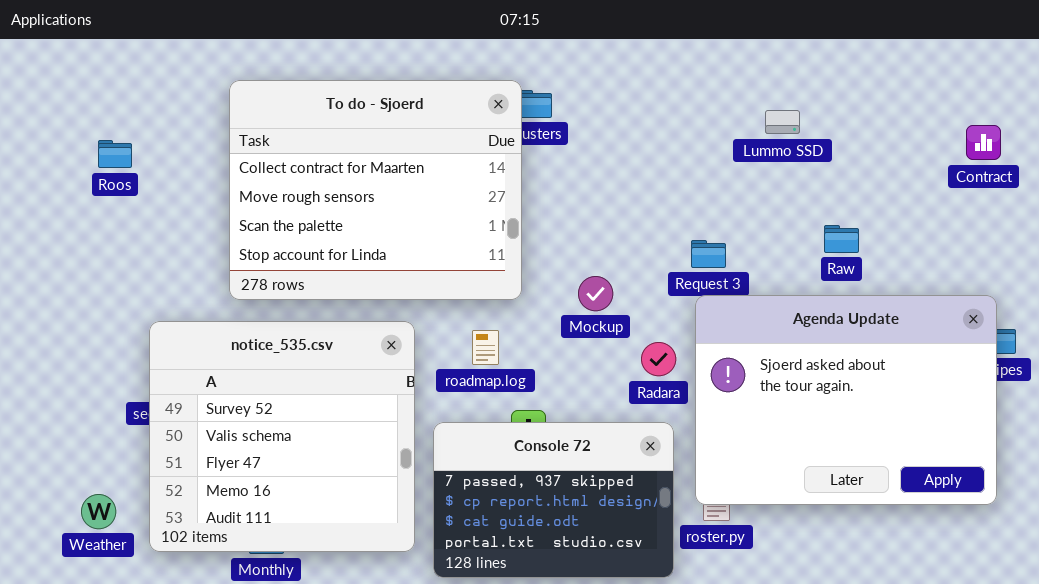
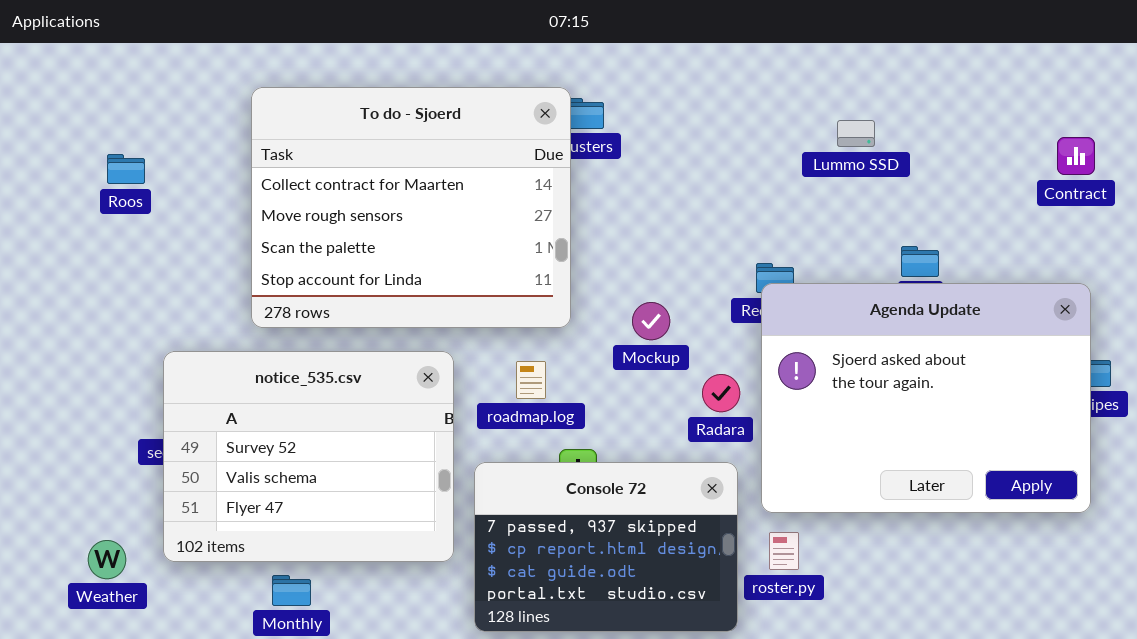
Agenda Update: [695,295,997,505] -> [761,283,1091,513], moved
notice_535.csv: [149,321,415,552] -> [163,351,454,562], resized

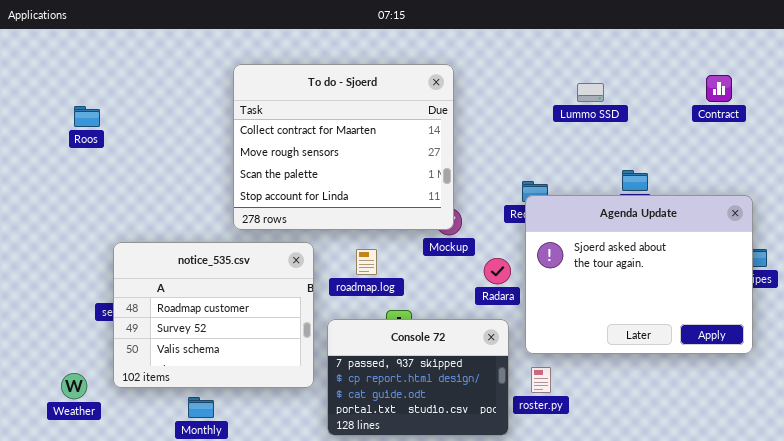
To do - Sjoerd: [251,87,571,328] -> [233,64,454,230], moved
Contract: [1057,137,1095,175] -> [706,75,732,102], moved
notice_535.csv: [163,351,454,562] -> [113,242,314,388], scrolled up 1 row

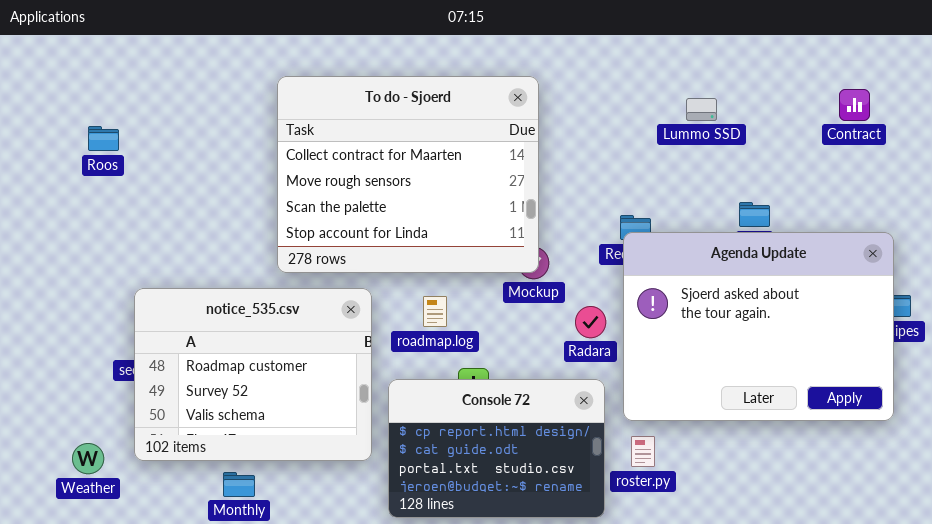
Console 72: [327,319,509,436] -> [388,379,605,518], scrolled down 1 row

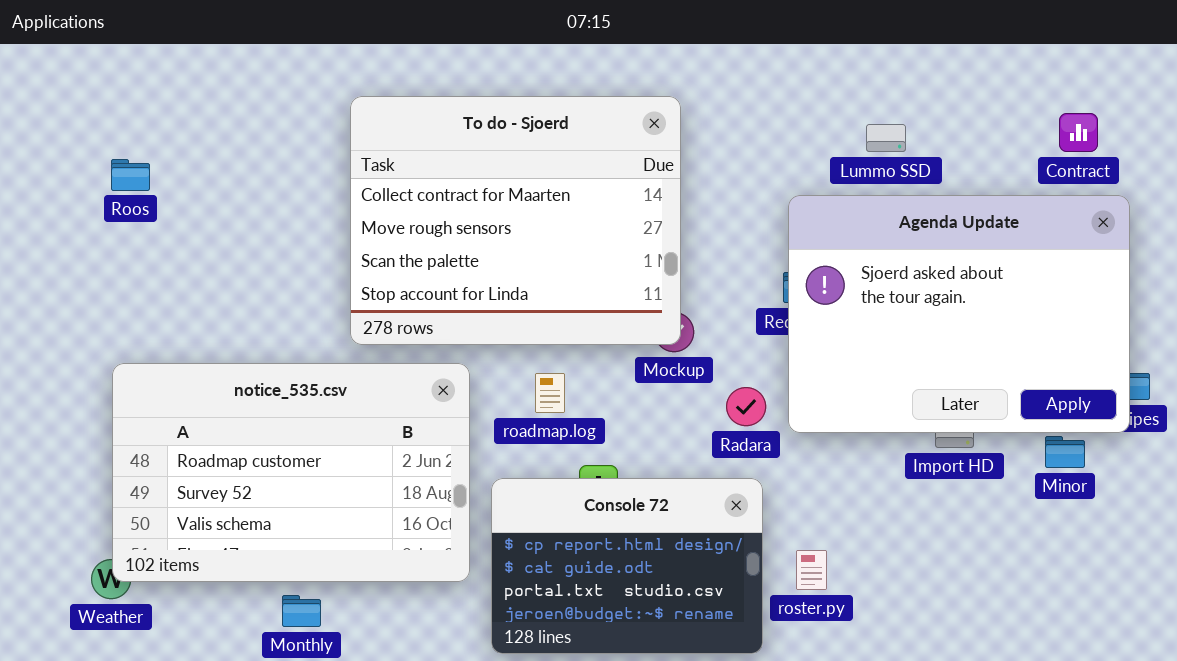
Agenda Update: [623,232,894,421] -> [788,195,1130,433], moved
notice_535.csv: [134,288,372,461] -> [112,363,470,582], resized

